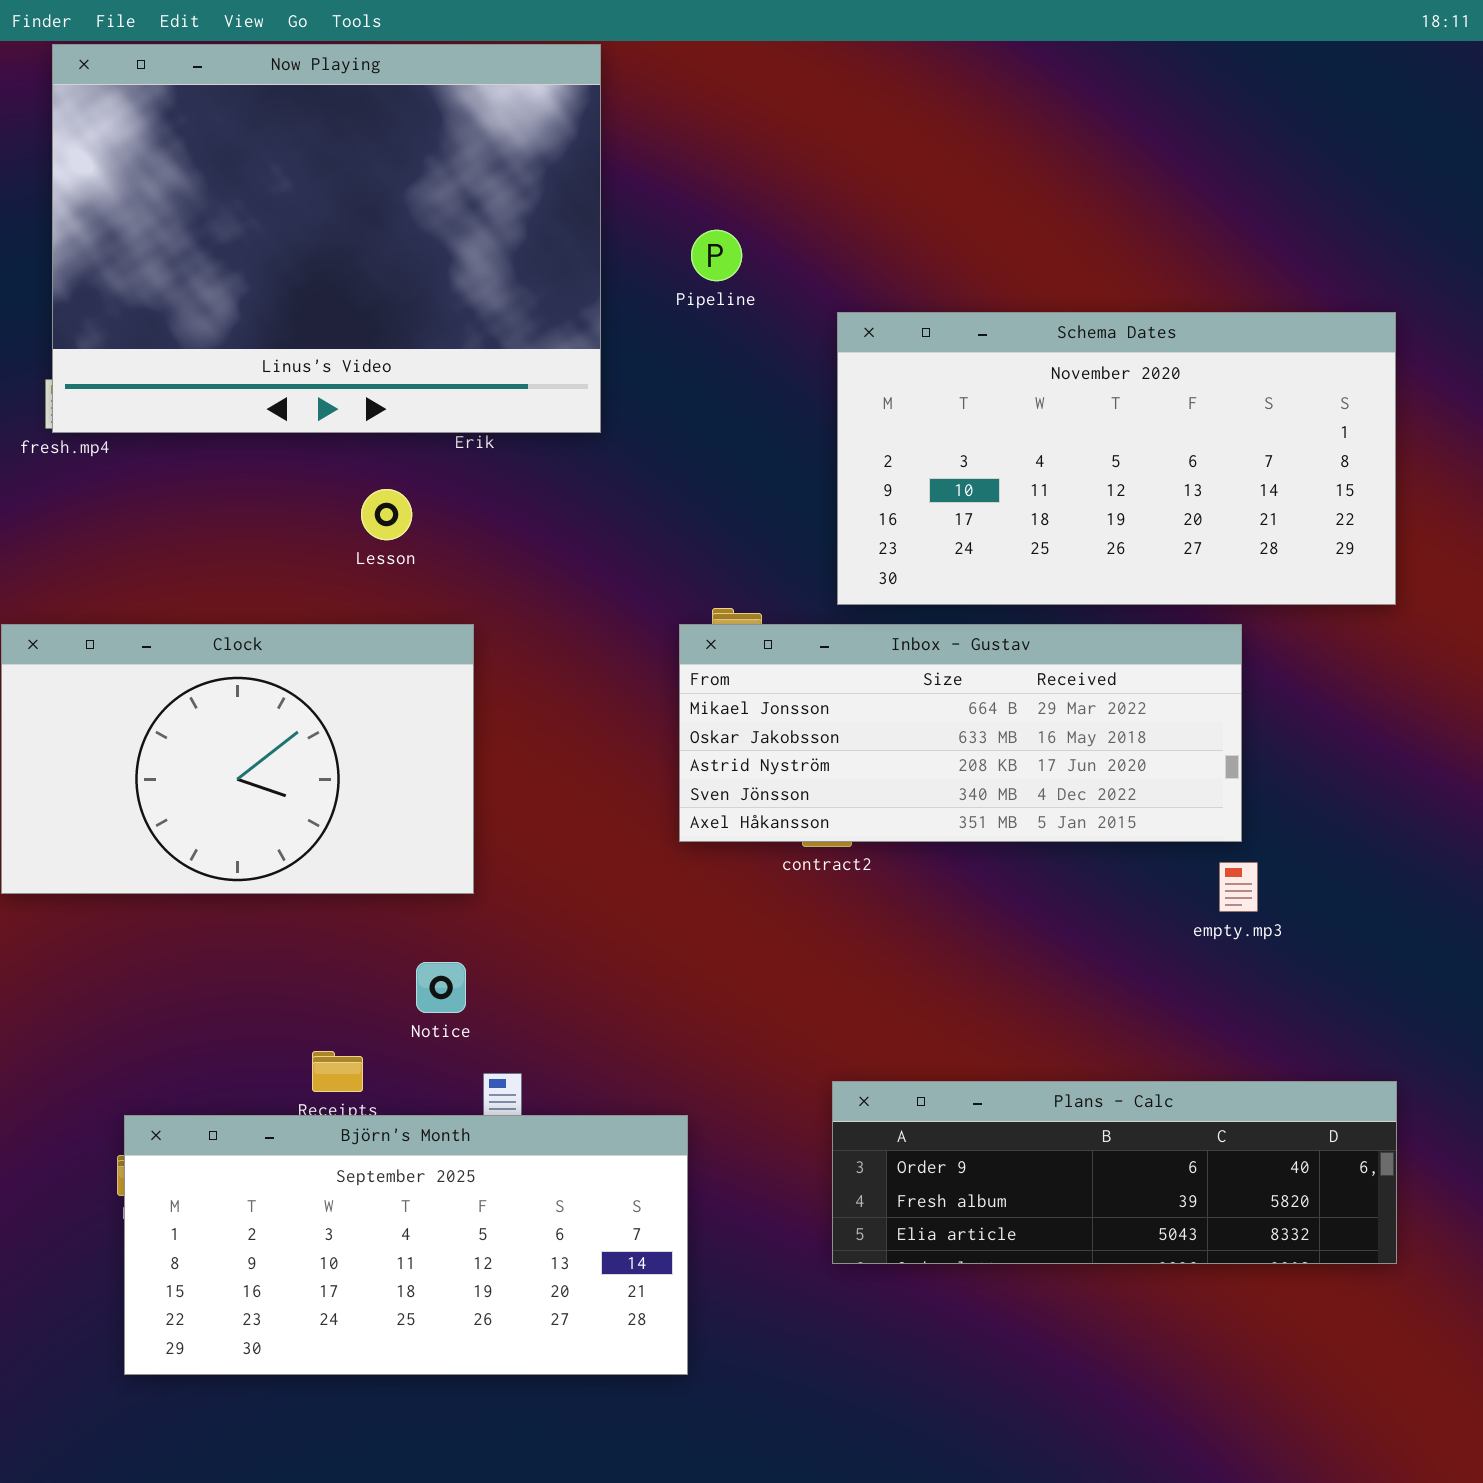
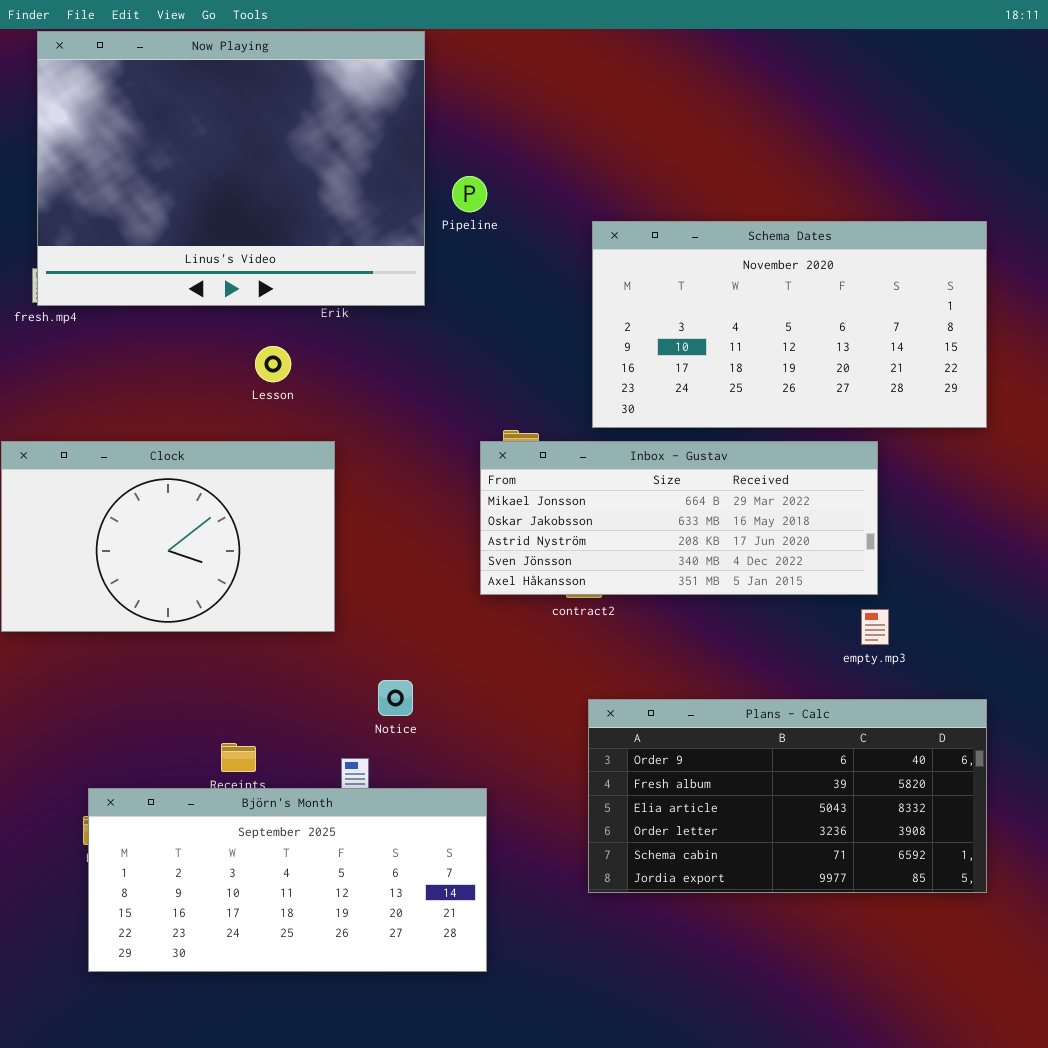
Pipeline: [691,230,742,281] -> [452,176,487,212], moved
Notice: [416,962,466,1013] -> [378,680,413,716], moved
Plans - Calc: [832,1081,1397,1264] -> [588,699,987,893], resized

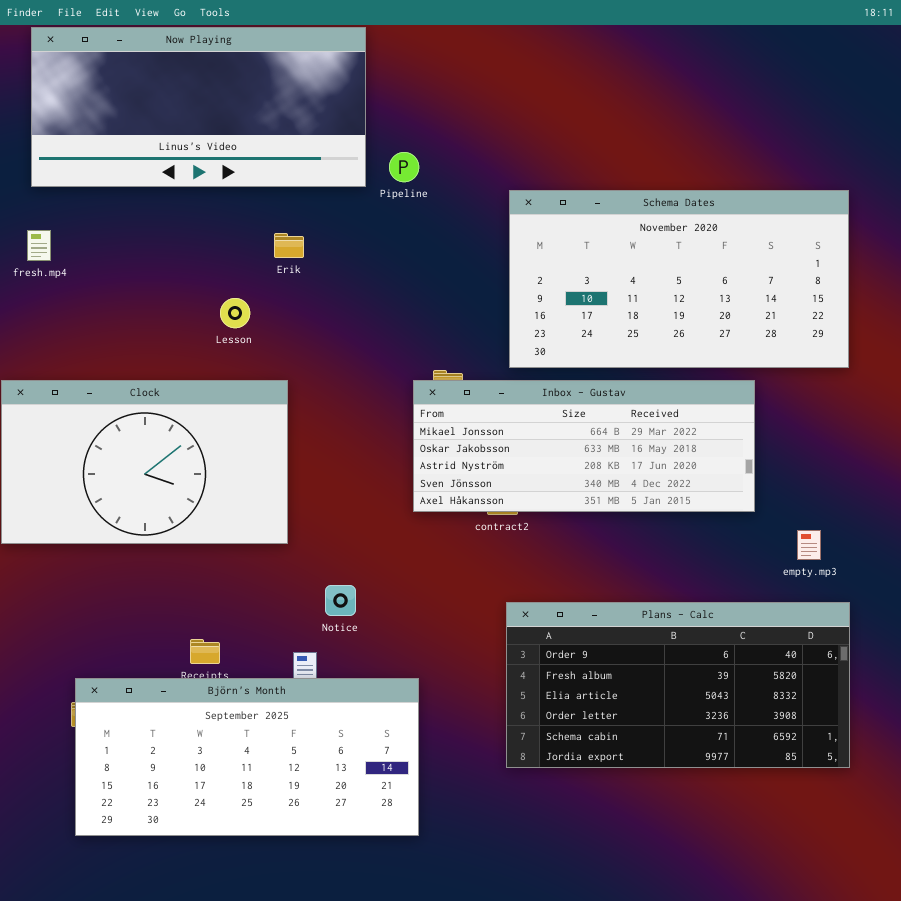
Now Playing: [37,31,425,306] -> [31,27,366,187], resized
empty.mp3: [861,609,889,645] -> [797,530,821,560], moved

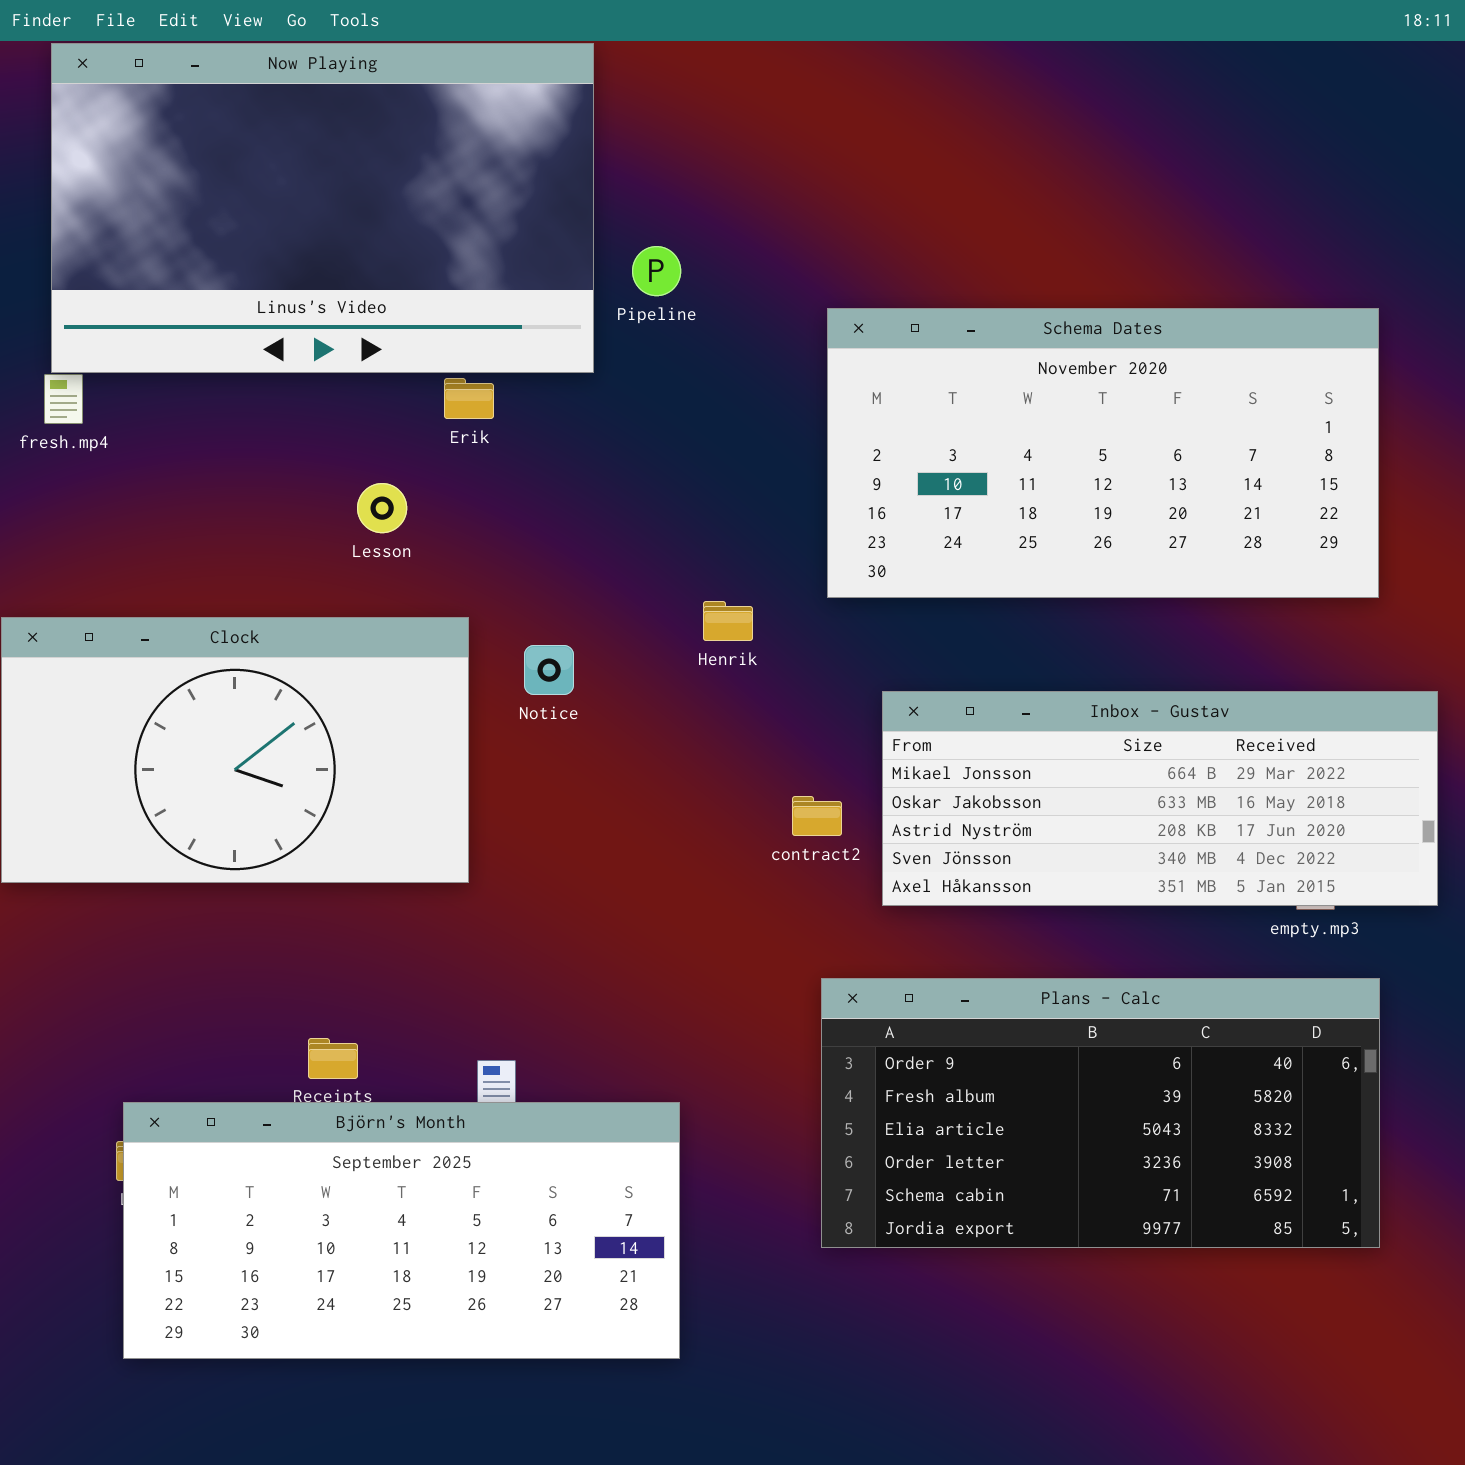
Now Playing: [31,27,366,187] -> [51,43,594,373], resized
Inbox - Gustav: [413,380,755,512] -> [882,691,1438,906], moved
Notice: [325,585,356,616] -> [524,645,574,695], moved

